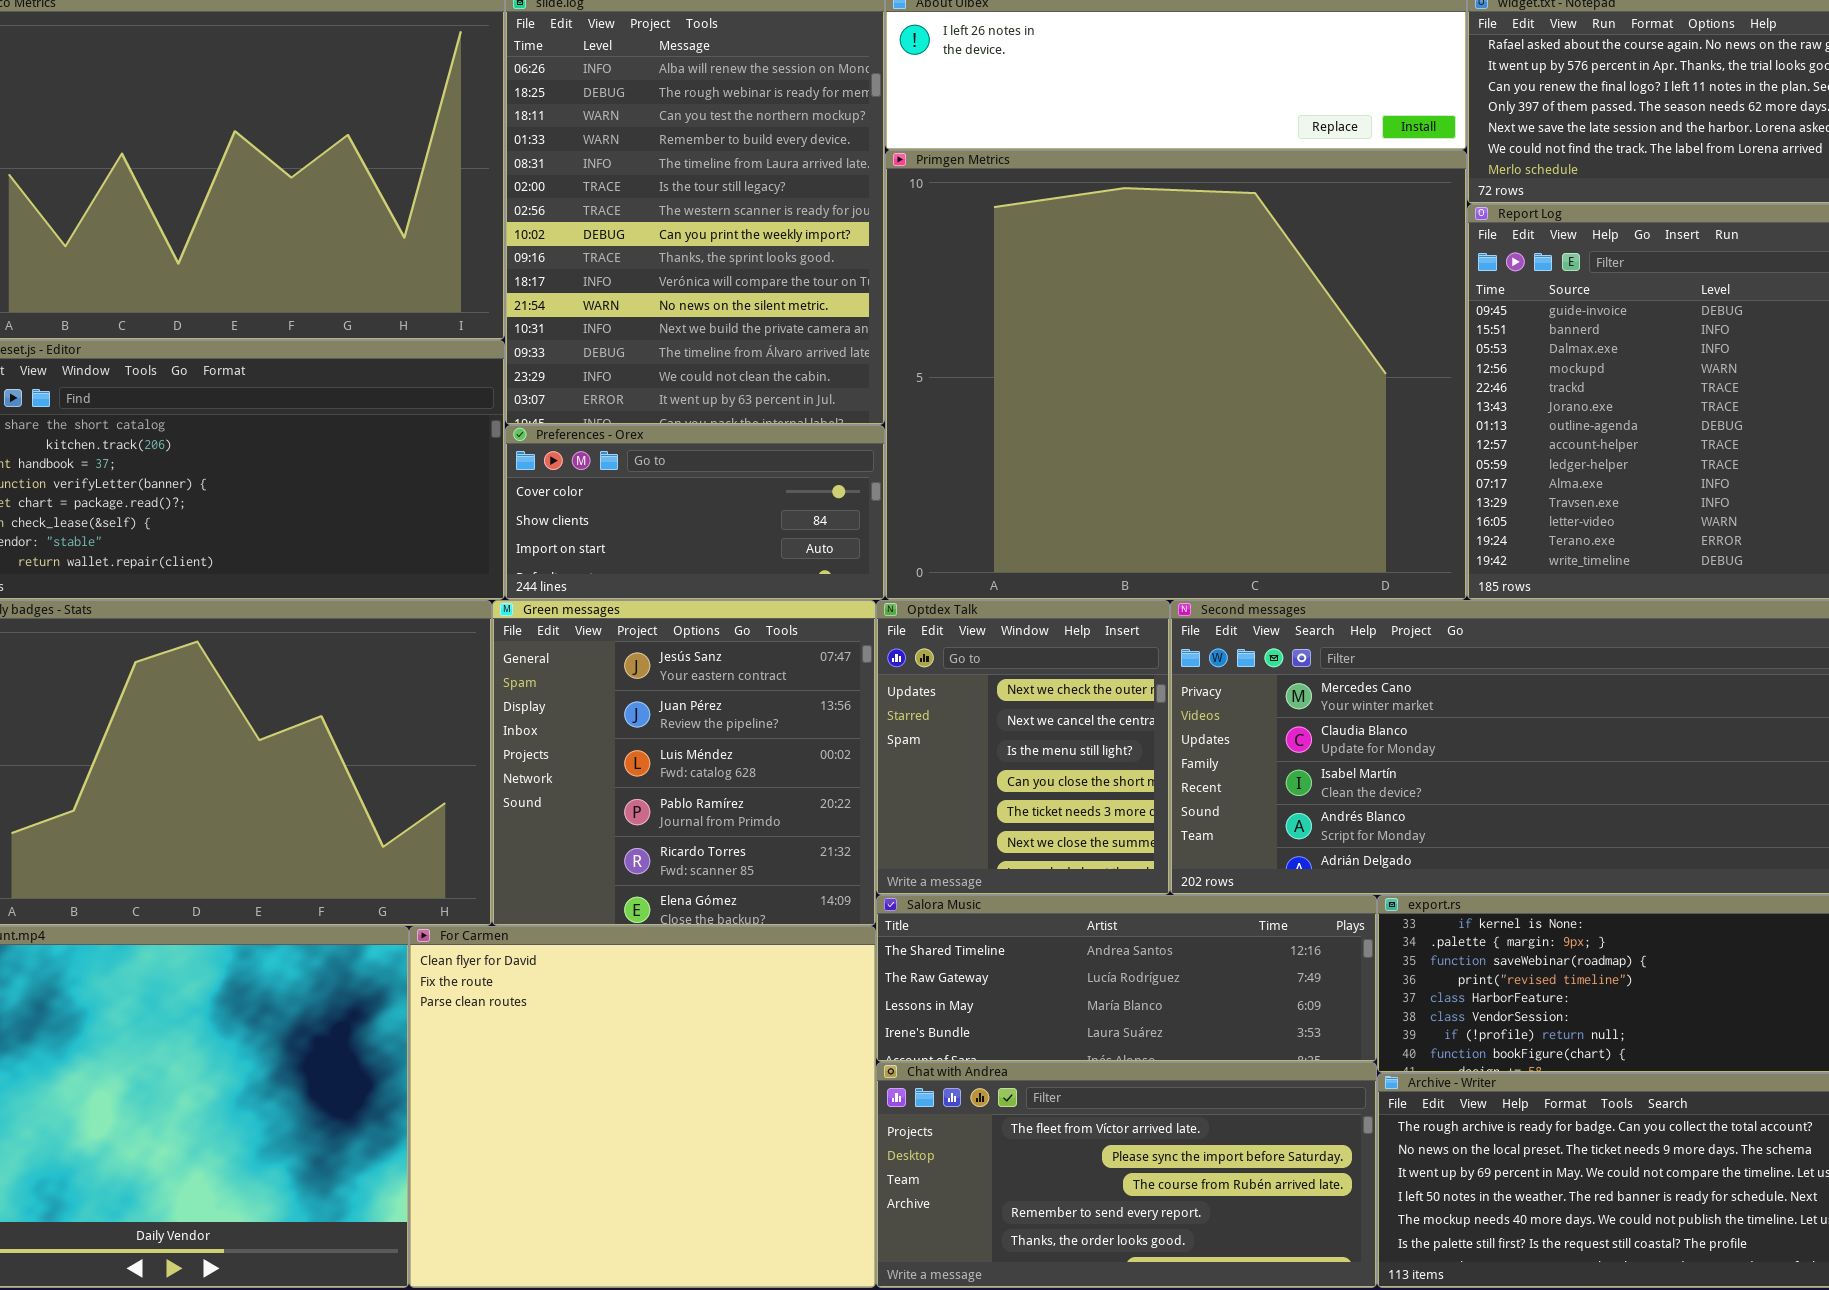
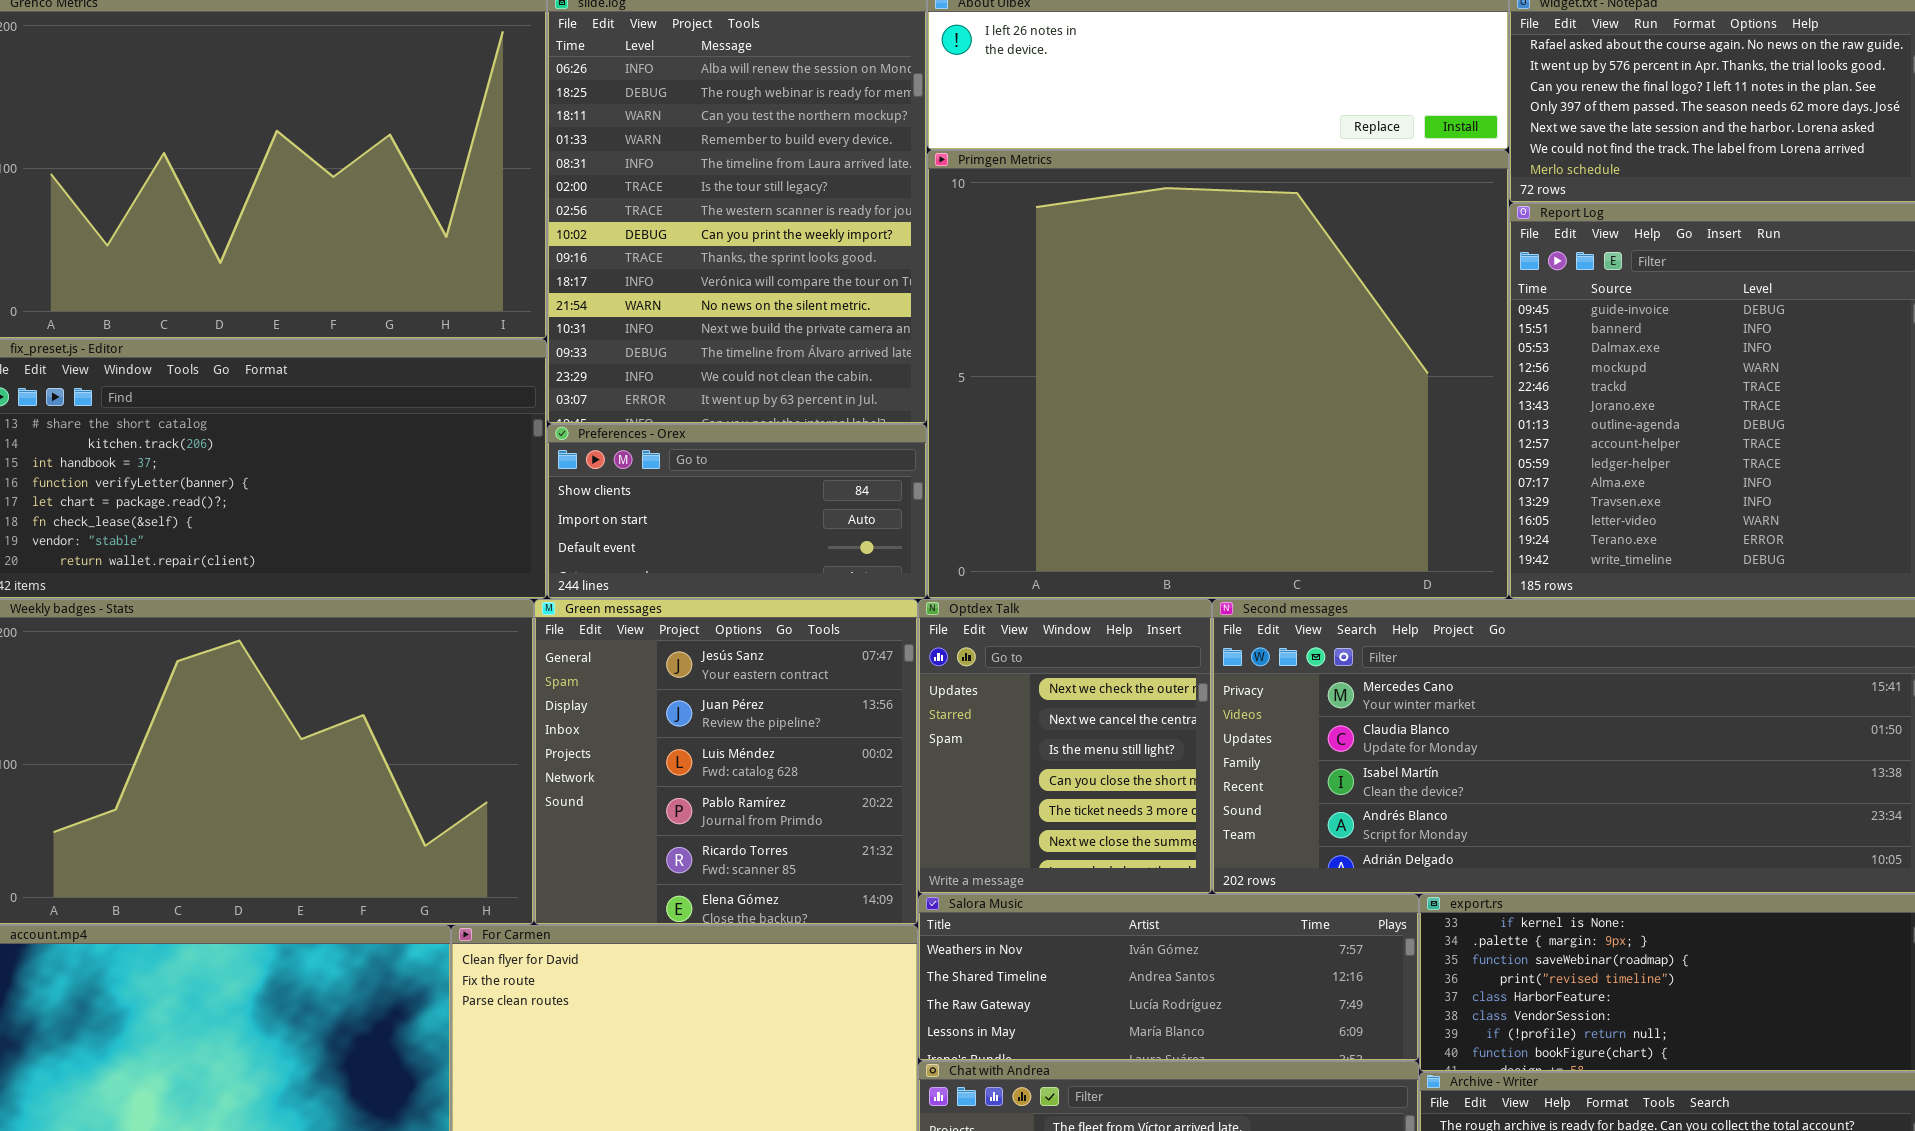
Preferences - Orex: [505,425,885,600] -> [547,424,927,599], scrolled down 1 row
Salora Music: [876,895,1377,1062] -> [918,894,1419,1061], scrolled up 1 row

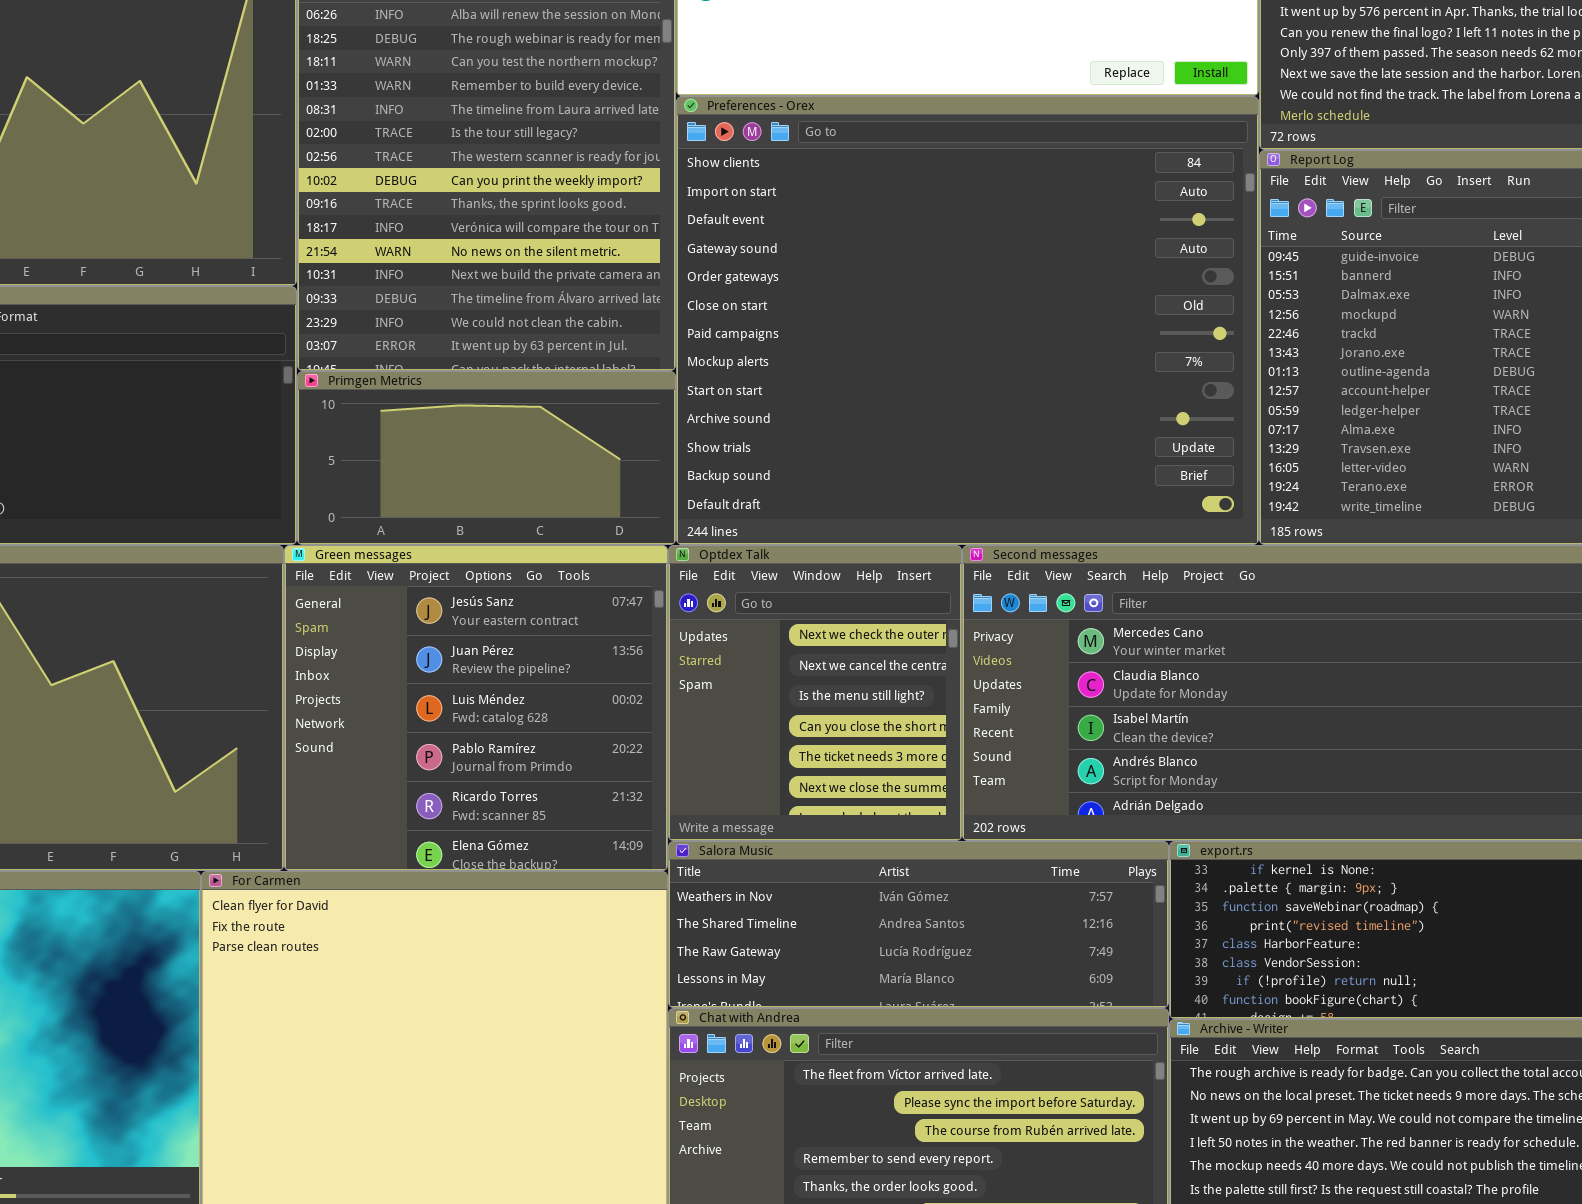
Primgen Metrics: [927,150,1509,599] -> [297,371,676,545], moved, resized
Preferences - Orex: [547,424,927,599] -> [676,96,1259,545], moved, resized

